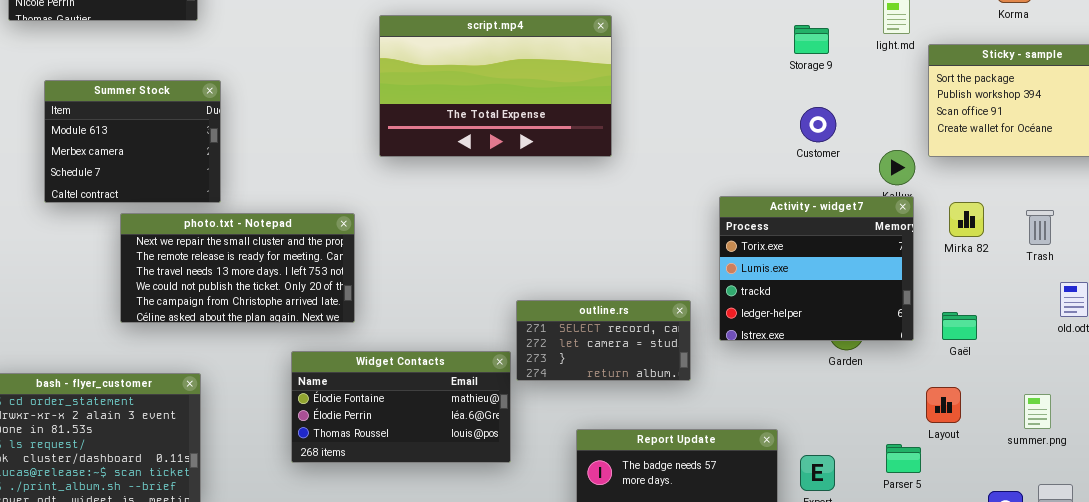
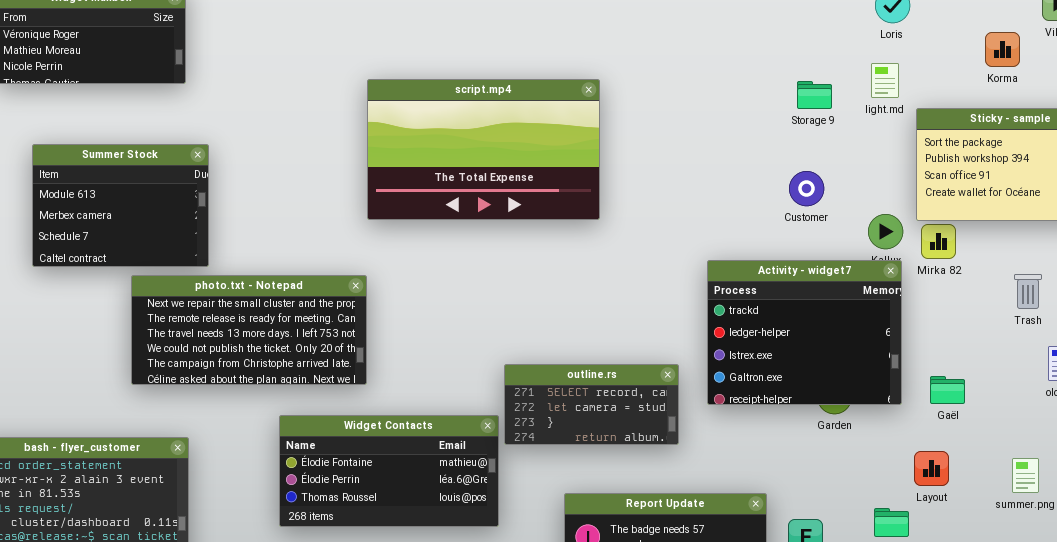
Storage 9: [794,25,829,54] -> [797,81,832,109], moved
Activity - widget7: [719,196,914,341] -> [707,260,902,405], scrolled down 2 rows
Mirka 82: [949,202,984,237] -> [921,224,956,259], moved
photo.txt - Notepad: [120,213,355,323] -> [131,275,367,385], moved

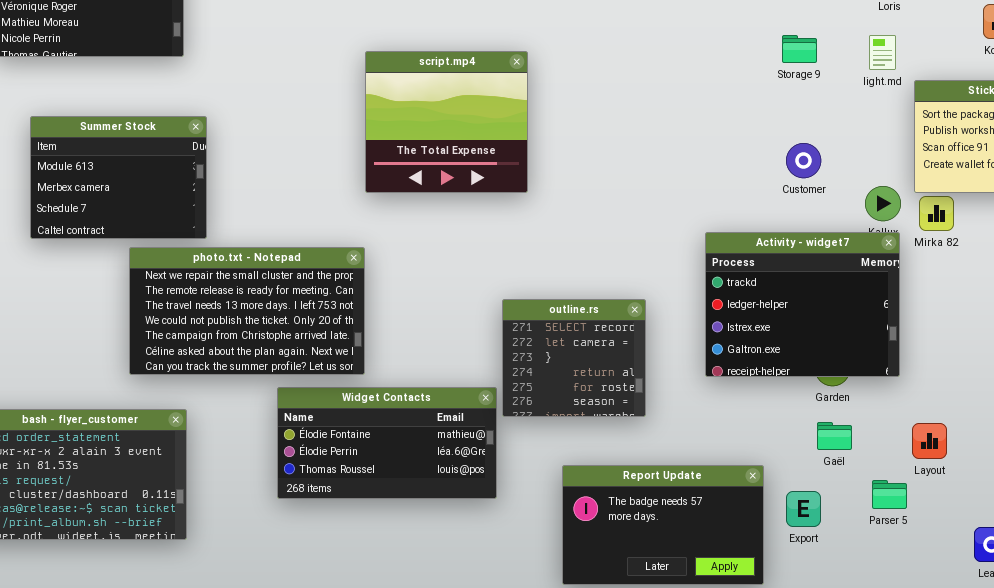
script.mp4: [367,79,600,220] -> [365,51,528,193], resized
Storage 9: [797,81,832,109] -> [782,35,817,63], moved
photo.txt - Notepad: [131,275,367,385] -> [129,247,365,375], resized
outline.rs: [504,364,679,445] -> [502,299,646,417], resized
Gaël: [930,376,965,404] -> [817,422,852,450], moved

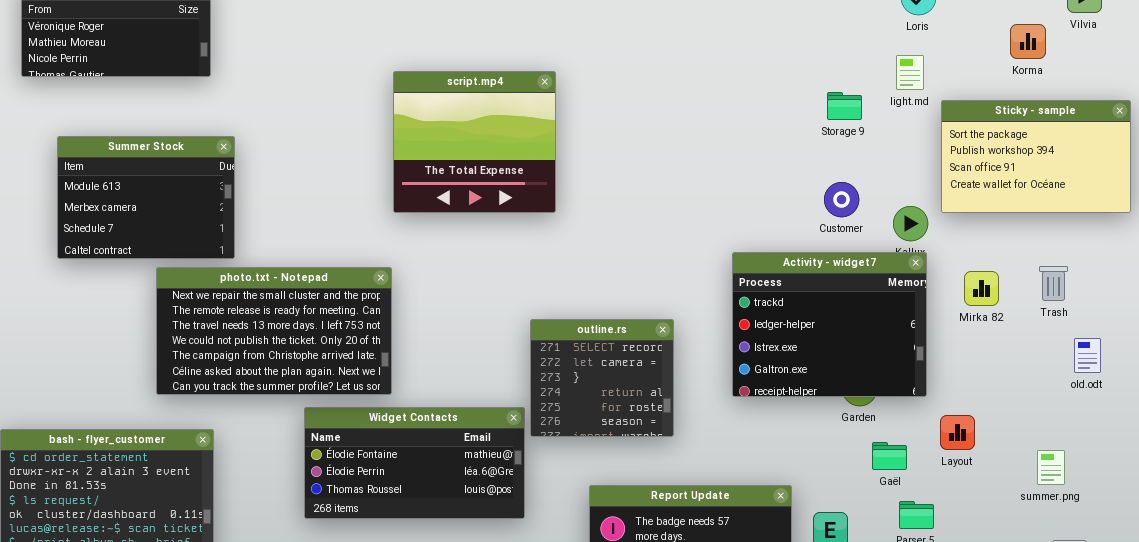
Storage 9: [782,35,817,63] -> [827,92,862,120], moved
Customer: [786,143,821,178] -> [824,182,859,217], moved
Mirka 82: [919,196,954,231] -> [964,271,999,306], moved
Gaël: [817,422,852,450] -> [872,442,907,470], moved
Layout: [912,423,947,459] -> [940,415,975,450], moved

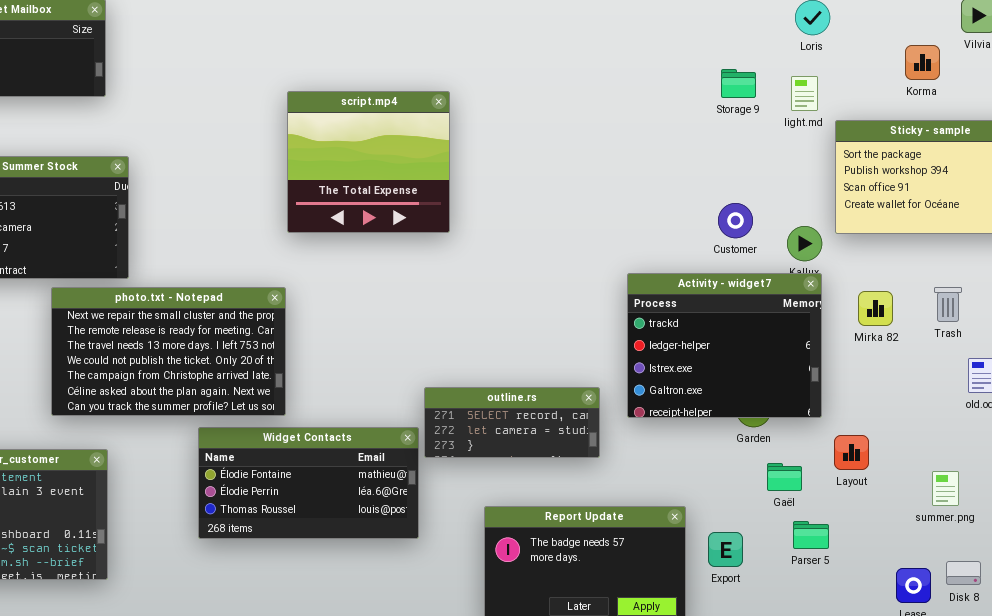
Storage 9: [827,92,862,120] -> [721,69,756,98], moved
outline.rs: [530,319,674,437] -> [424,387,600,458], resized

